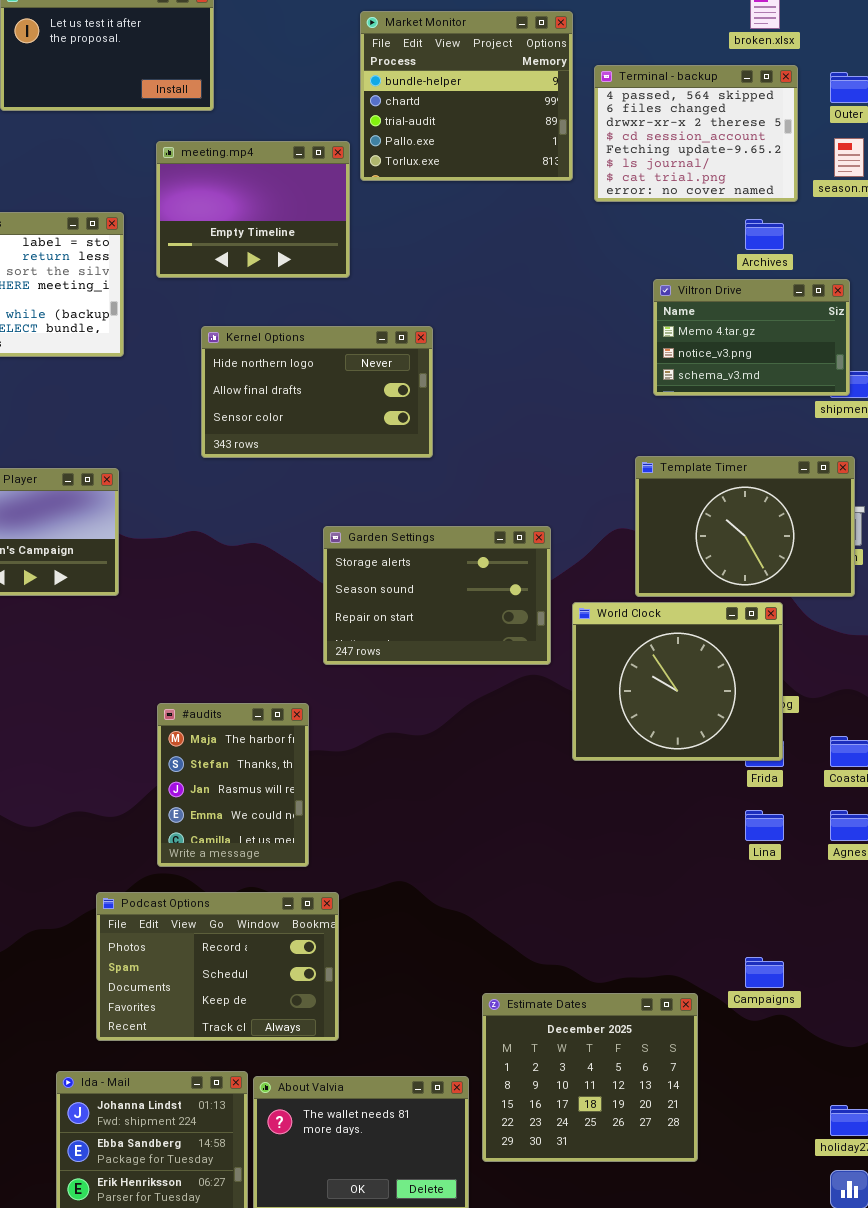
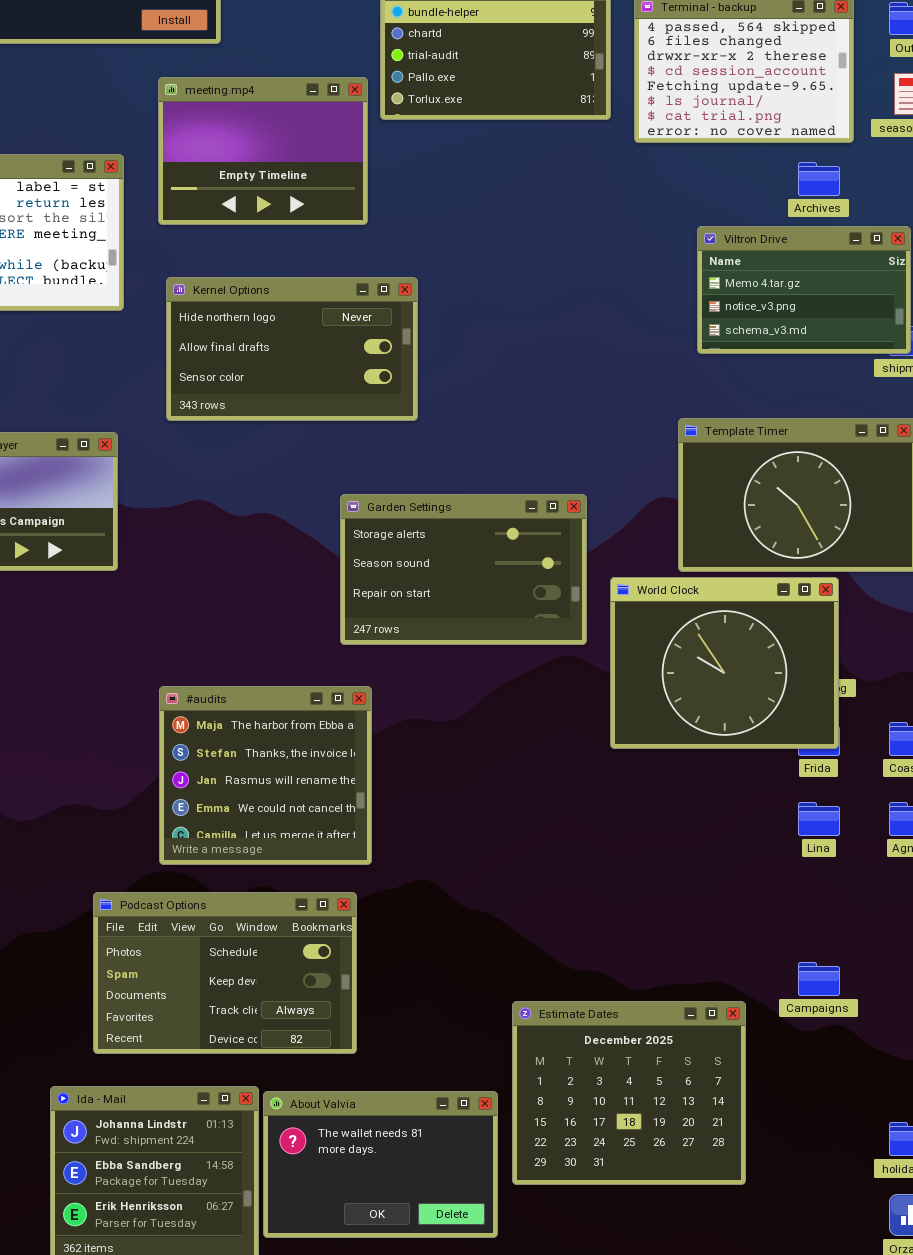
Kernel Options: [201,326,433,458] -> [166,277,418,421], moved
#audits: [157,703,309,867] -> [159,686,372,865], resized
Podcast Options: [96,892,339,1041] -> [93,892,357,1054], scrolled down 1 row

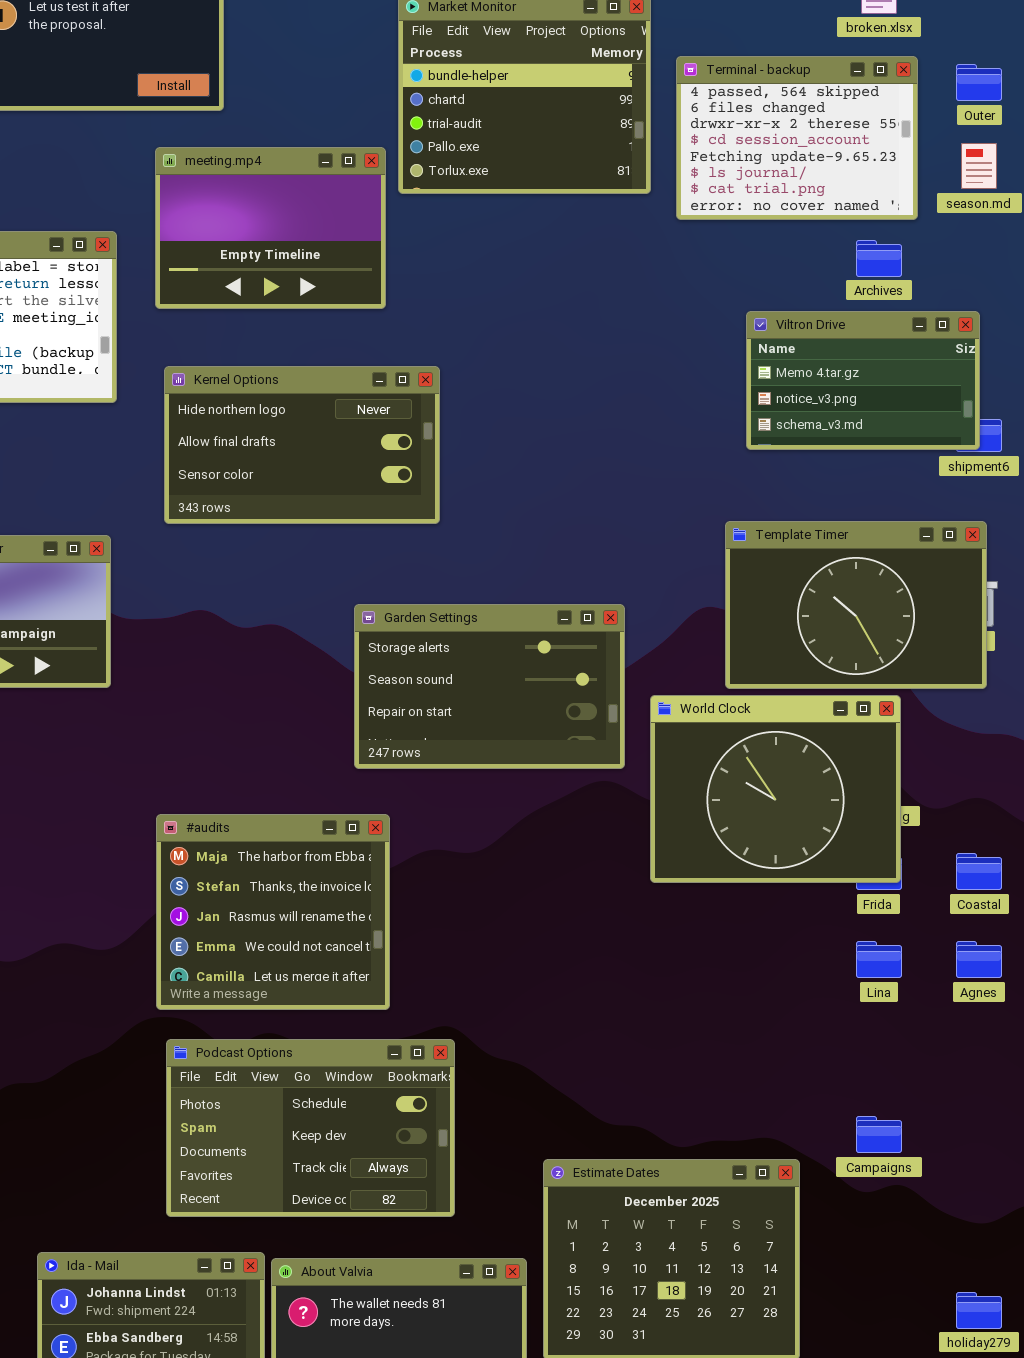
Podcast Options: [93,892,357,1054] -> [166,1039,455,1217], moved

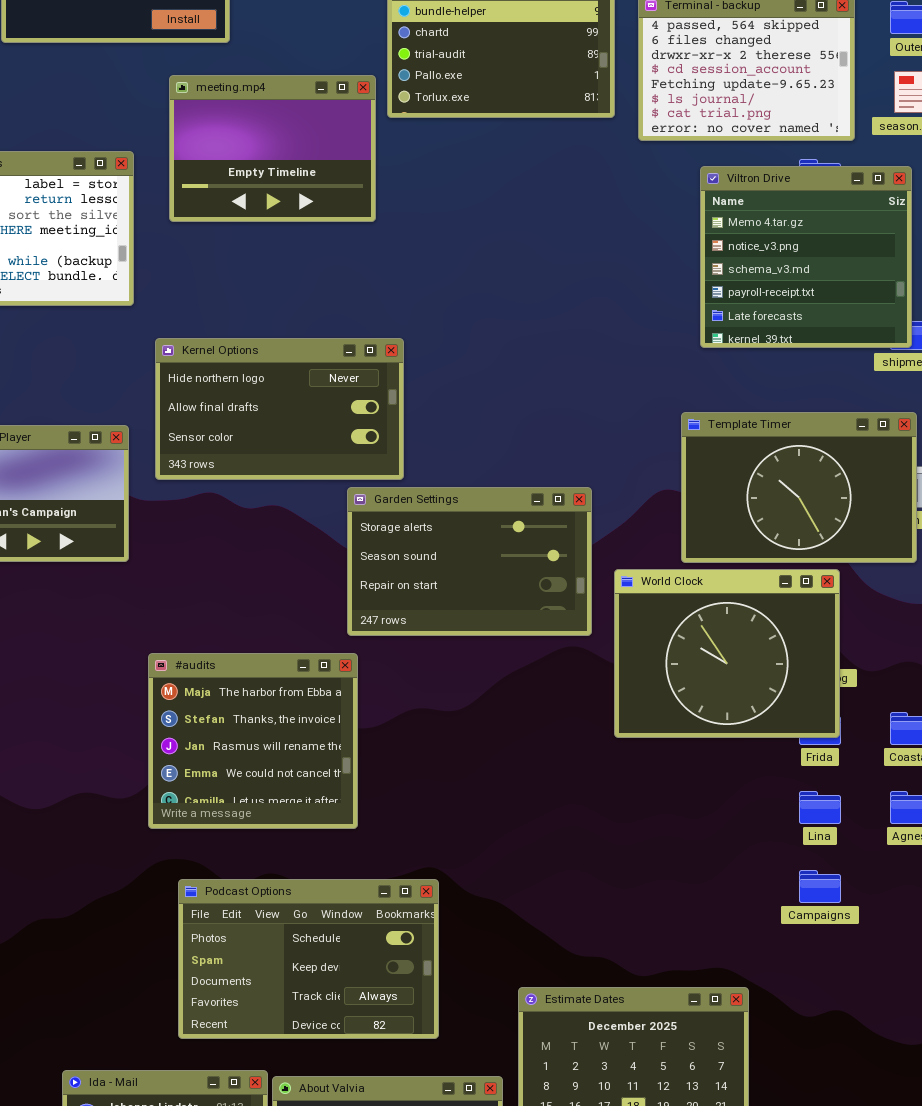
Viltron Drive: [746,311,980,450] -> [700,166,912,348], resized
Kernel Options: [164,366,440,524] -> [155,338,404,480], moved
#audits: [156,814,390,1010] -> [148,653,358,829], moved
Campaigns: [856,1116,902,1153] -> [799,870,841,903], moved

